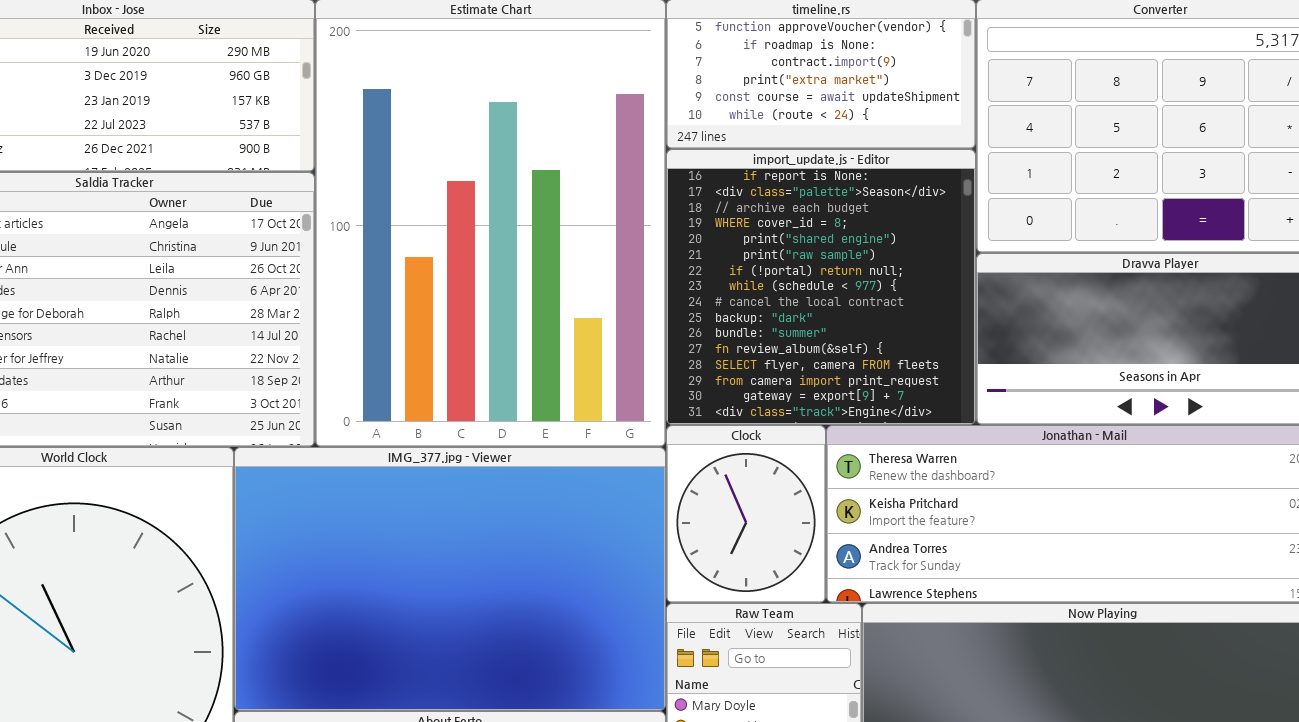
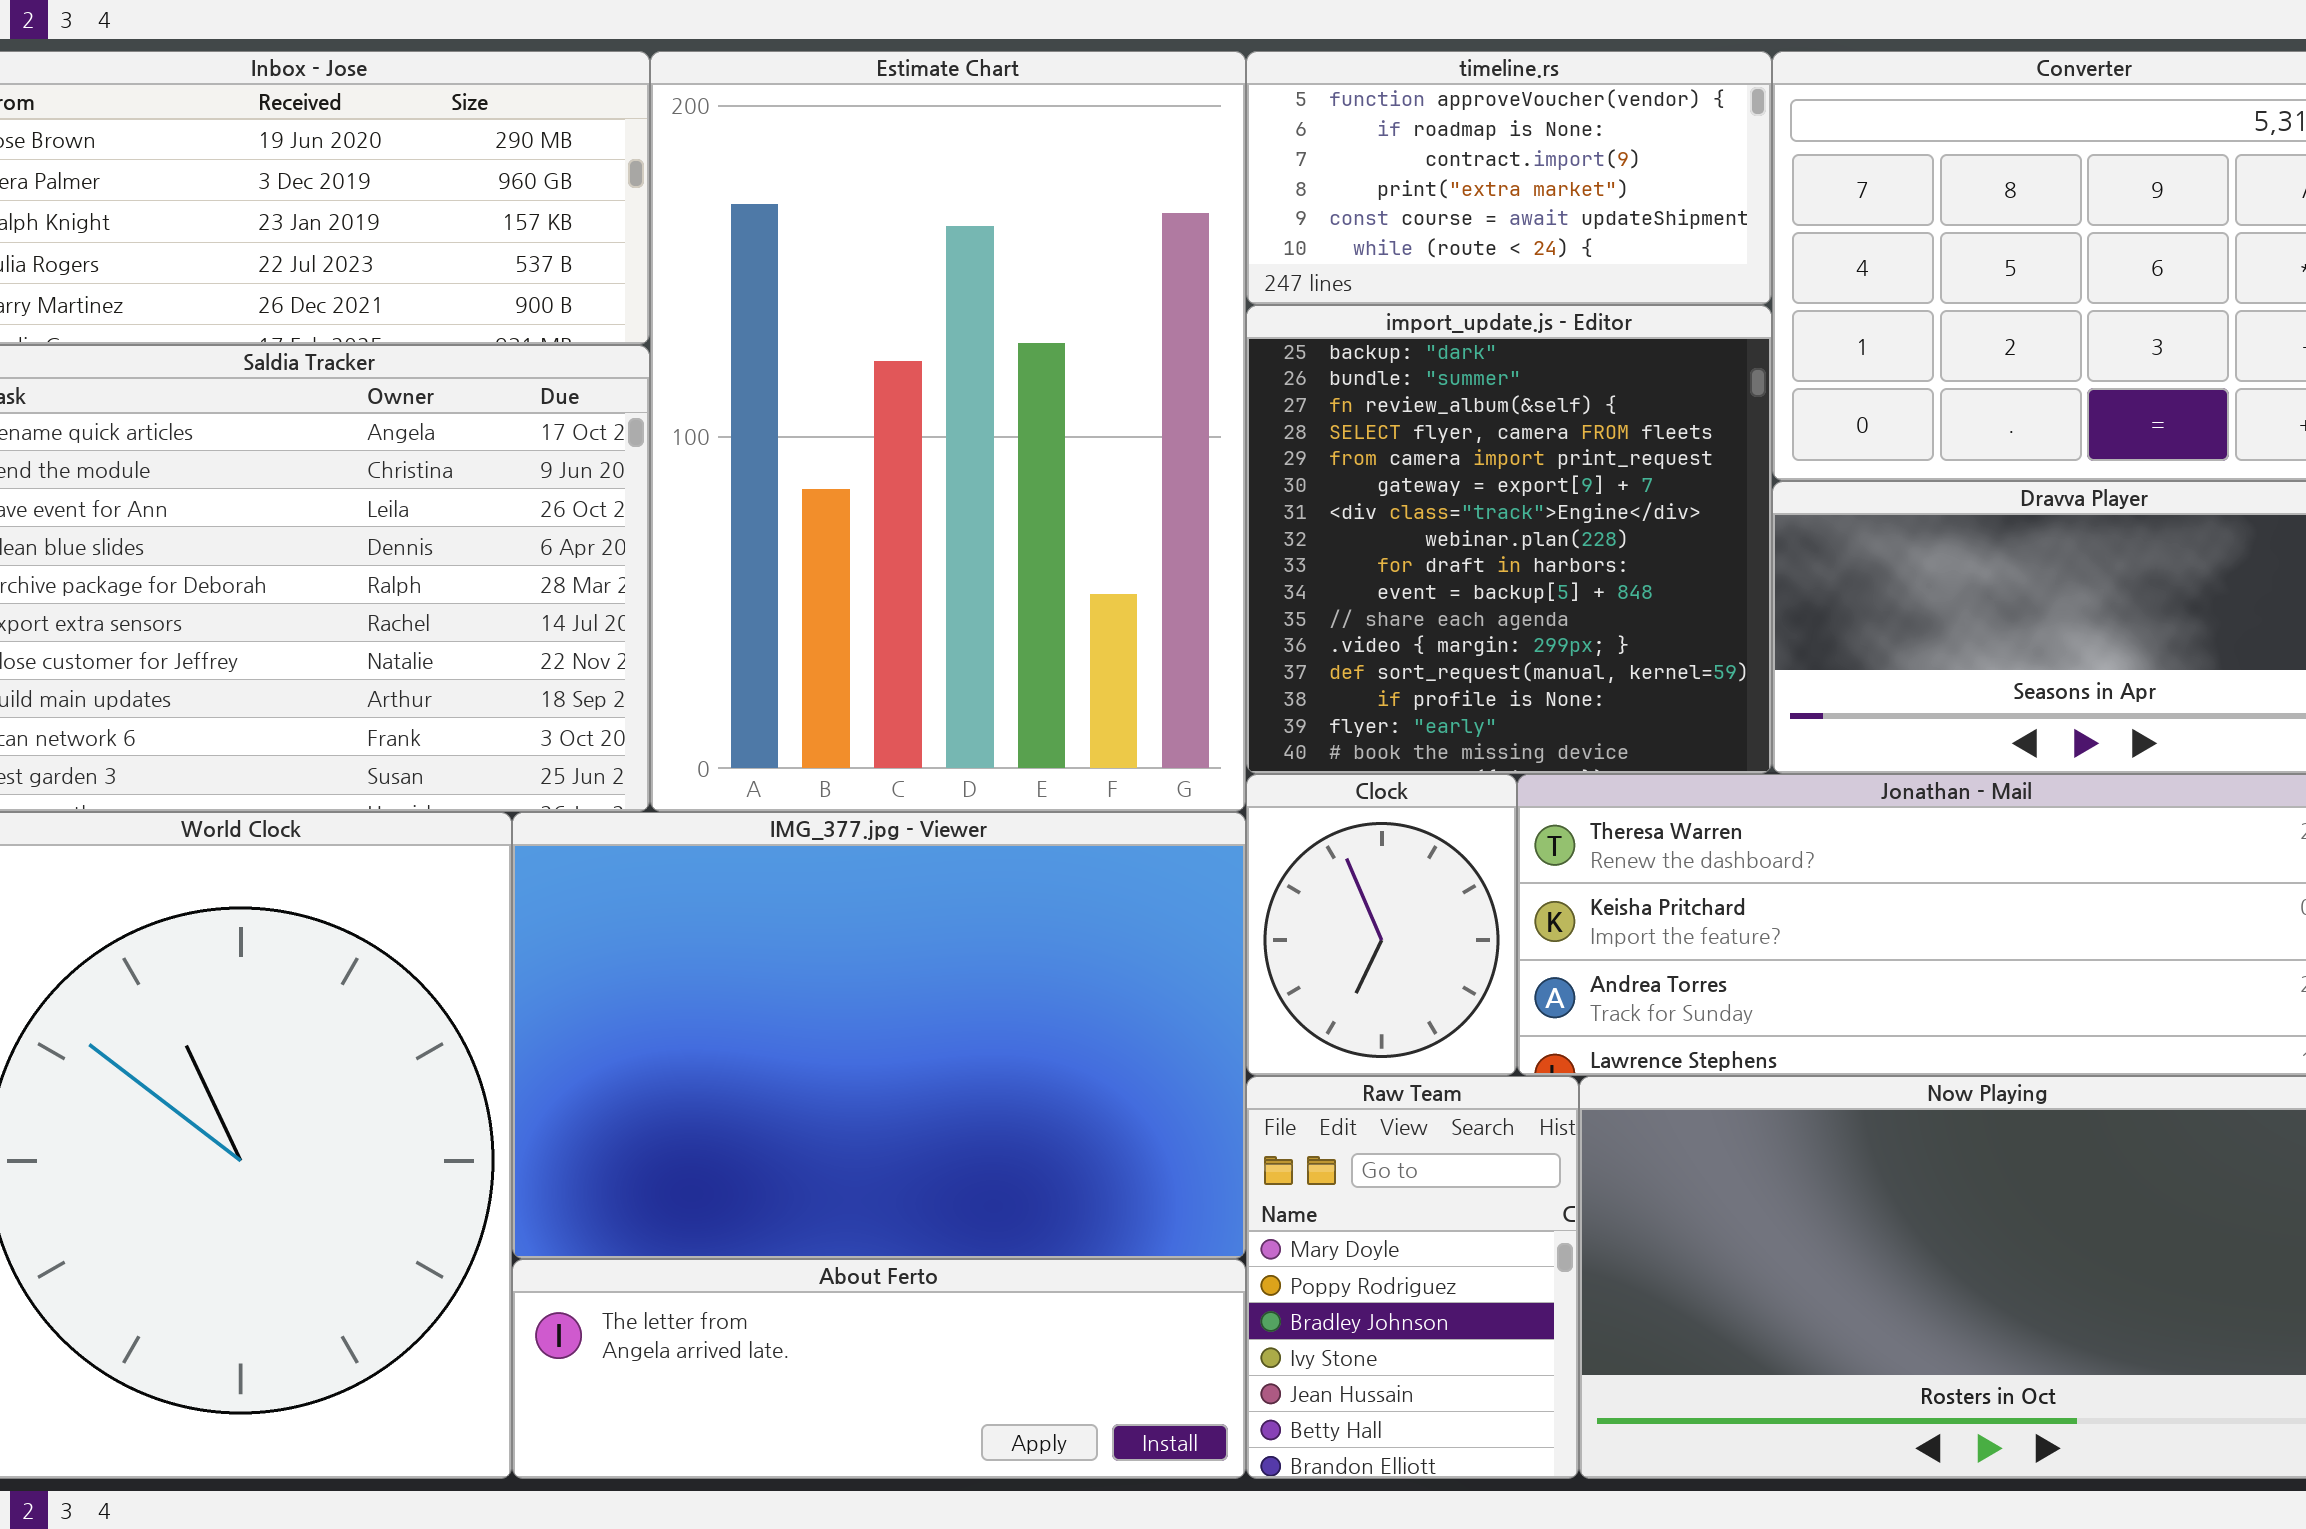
import_update.js - Editor: [666,149,976,425] -> [1246,305,1772,774], scrolled down 9 rows

